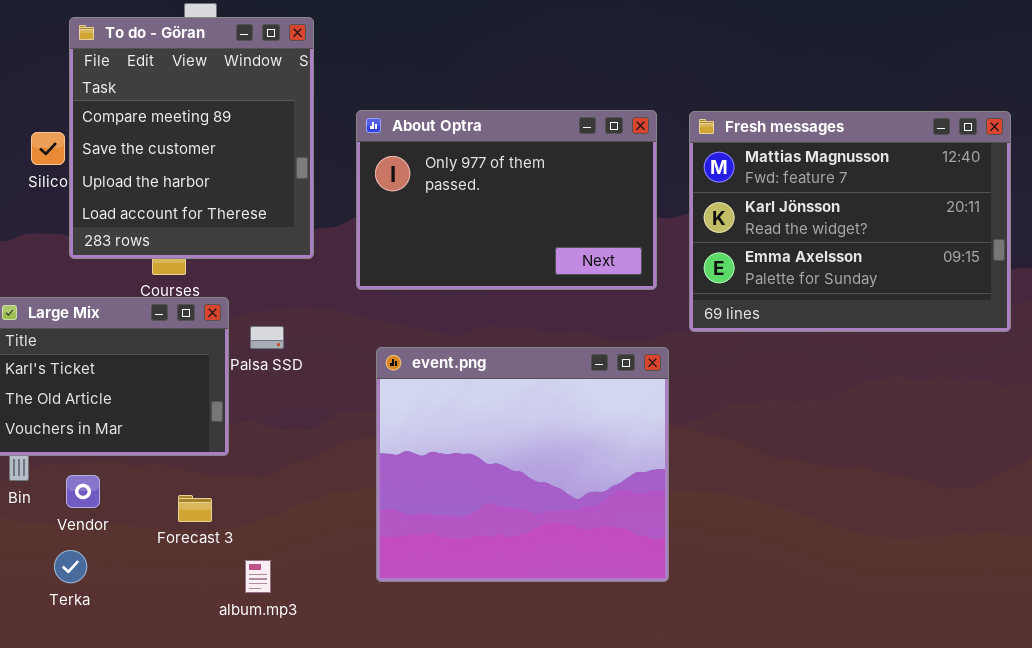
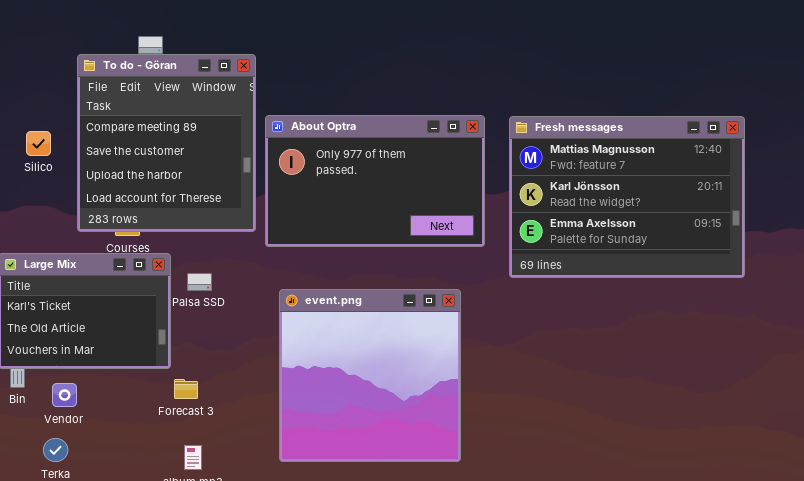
To do - Göran: [69,17,314,259] -> [77,54,256,232], moved
event.png: [376,347,669,582] -> [279,289,461,462], resized
Forecast 3: [178,495,212,522] -> [174,379,198,399], moved

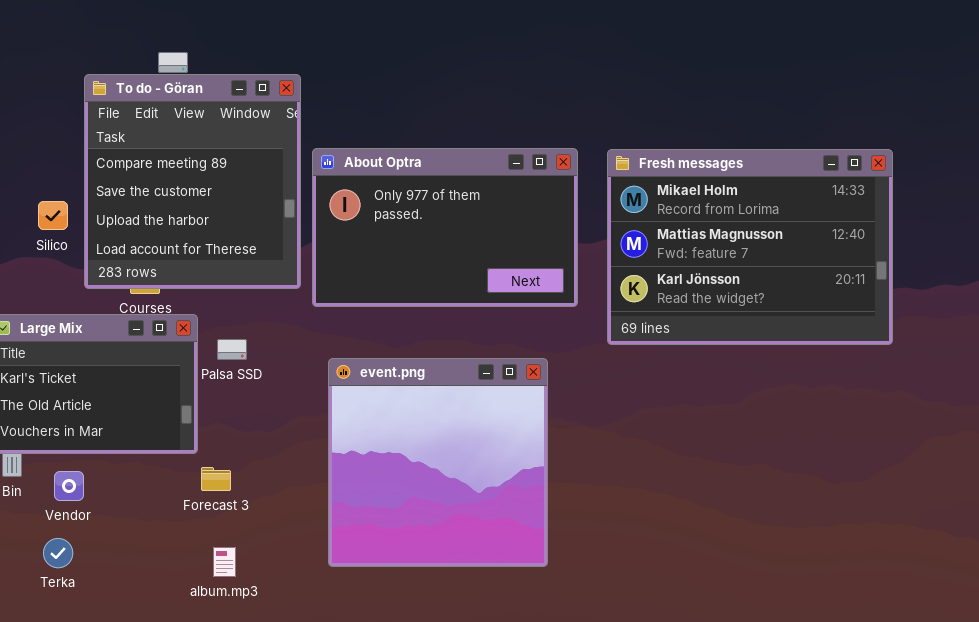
Fresh messages: [509,116,745,278] -> [607,149,893,345], scrolled up 1 row
Silico: [26,131,51,156] -> [38,201,68,230], moved

